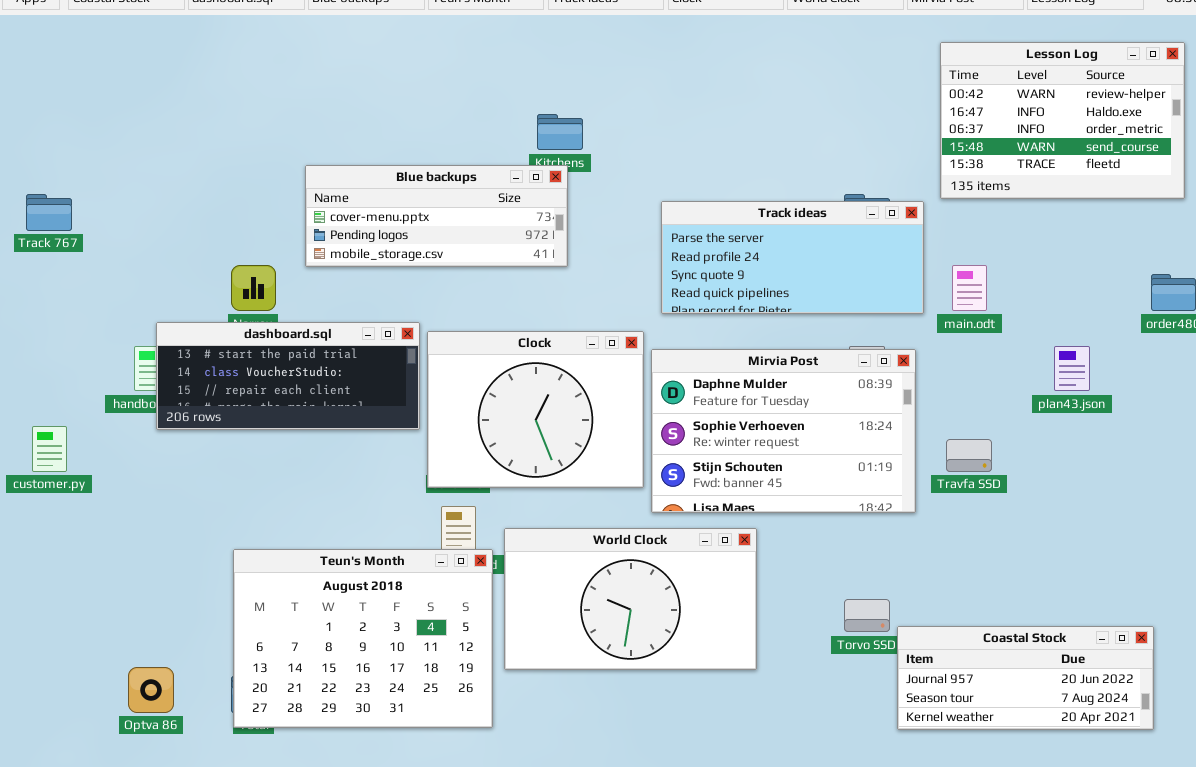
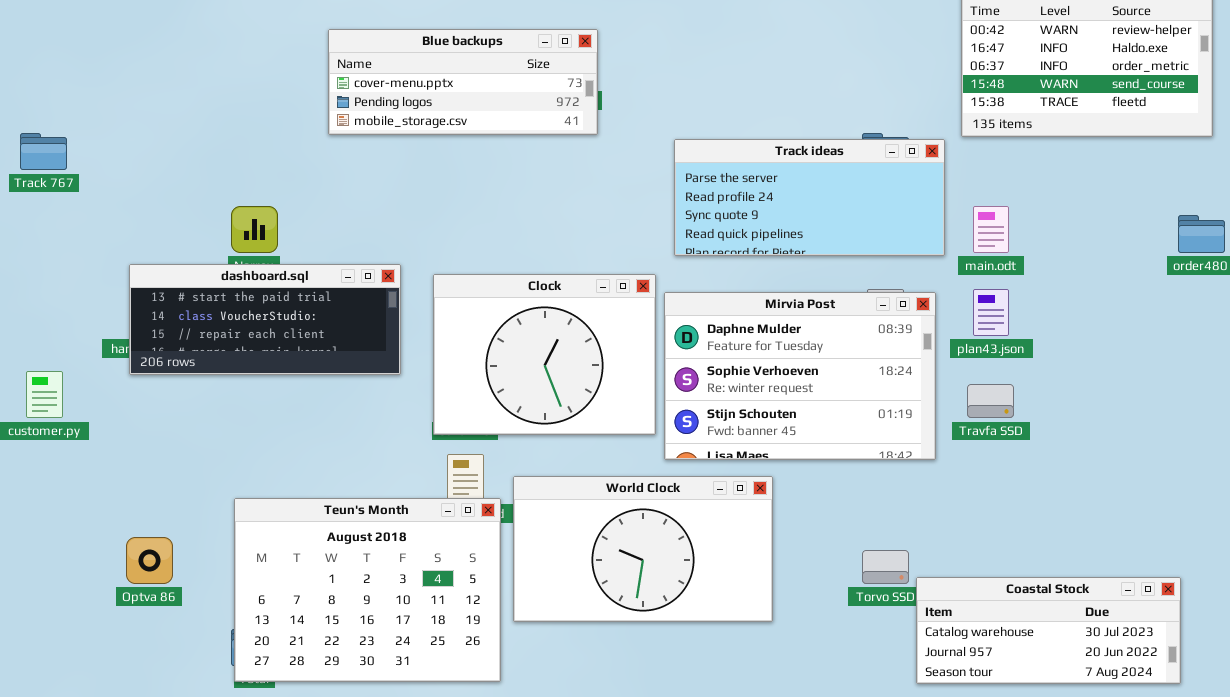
Blue backups: [305,165,568,267] -> [328,29,598,135], moved
dashboard.sql: [156,322,420,430] -> [129,264,401,375], moved
plan43.json: [1054,346,1090,391] -> [973,289,1009,336], moved
Coastal Stock: [897,626,1154,730] -> [916,577,1181,684], scrolled up 1 row
Optva 86: [128,667,174,713] -> [126,537,173,584], moved

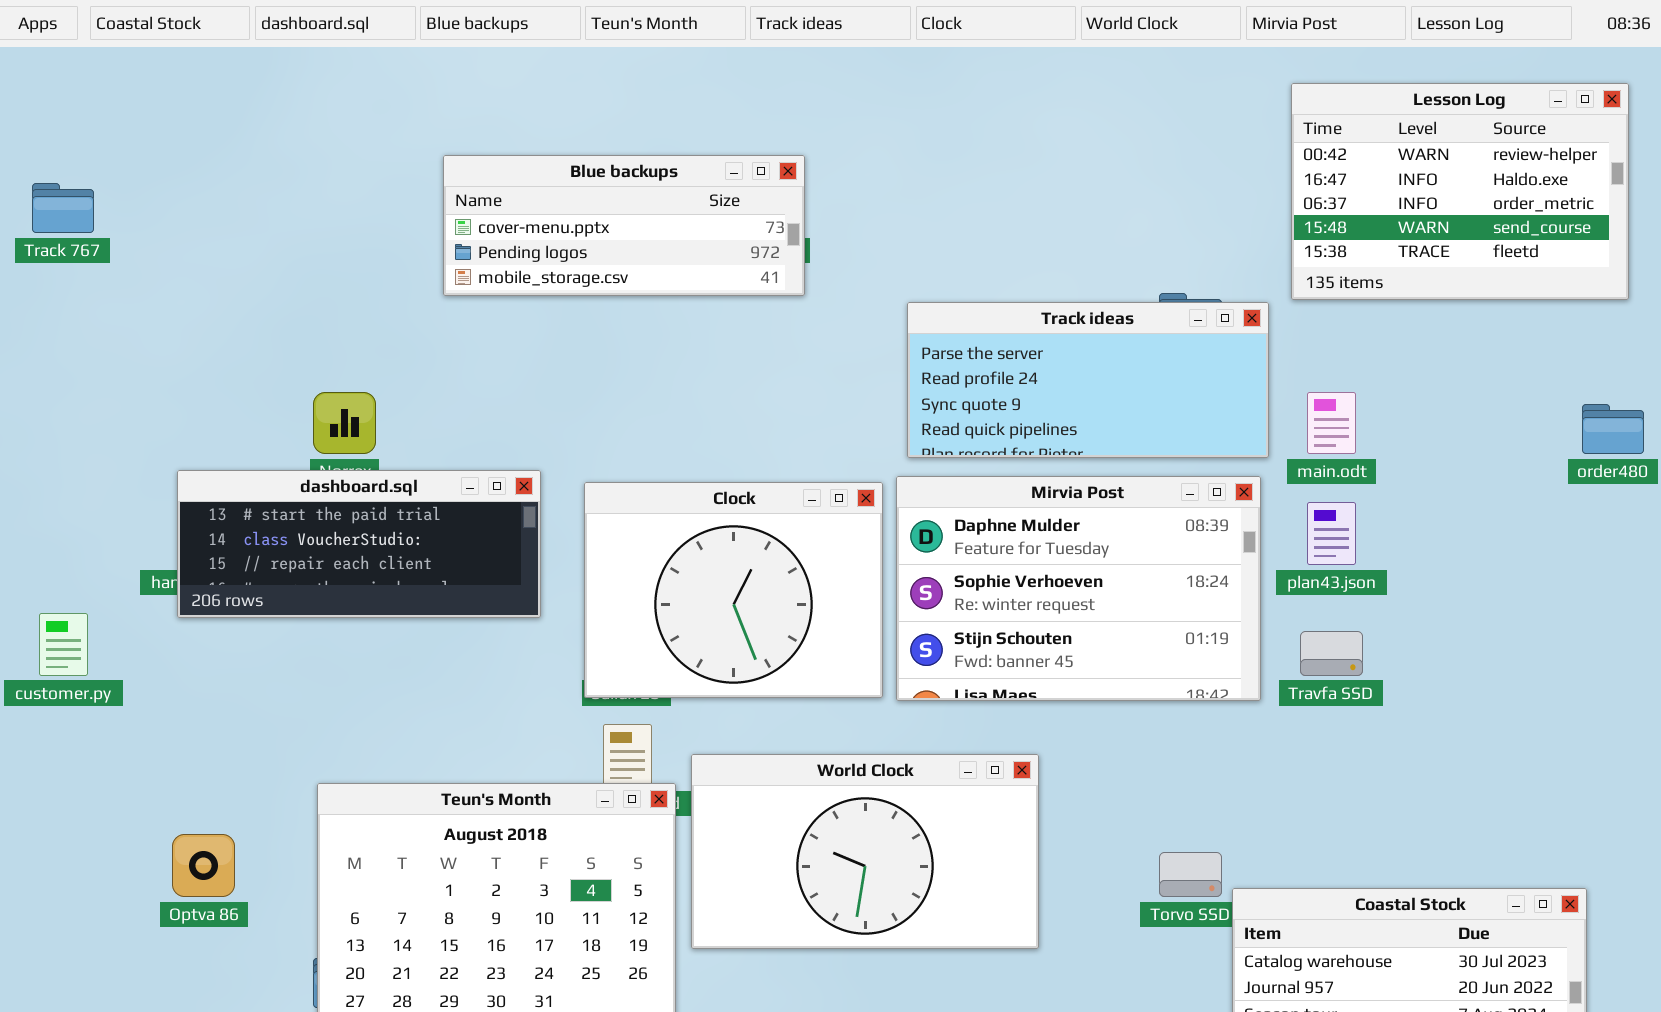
Track 767: [20,133,67,170] -> [32,183,94,233], moved
Mirvia Post: [664,292,936,460] -> [896,476,1261,701], moved

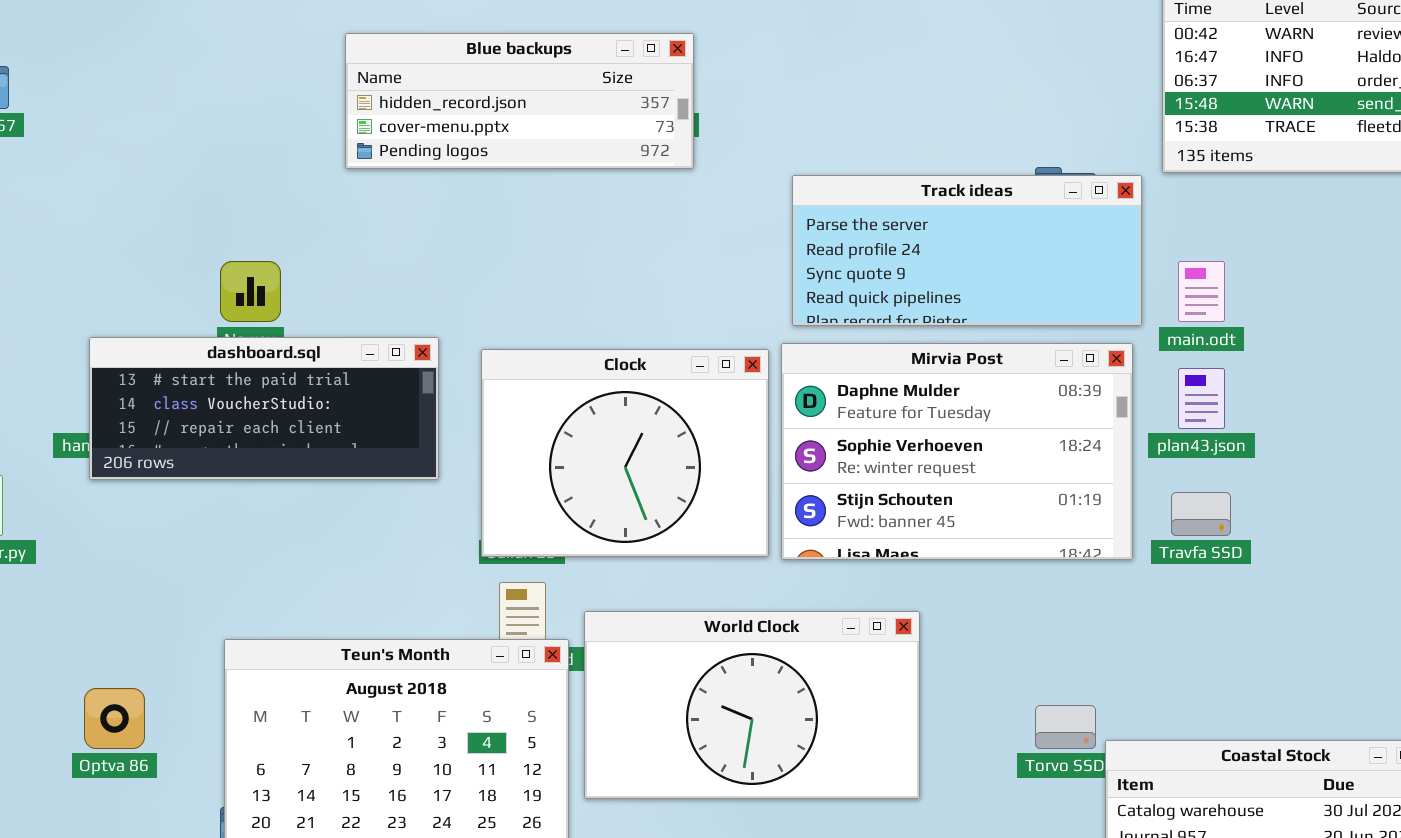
Blue backups: [443,155,805,296] -> [345,33,694,169], scrolled up 1 row

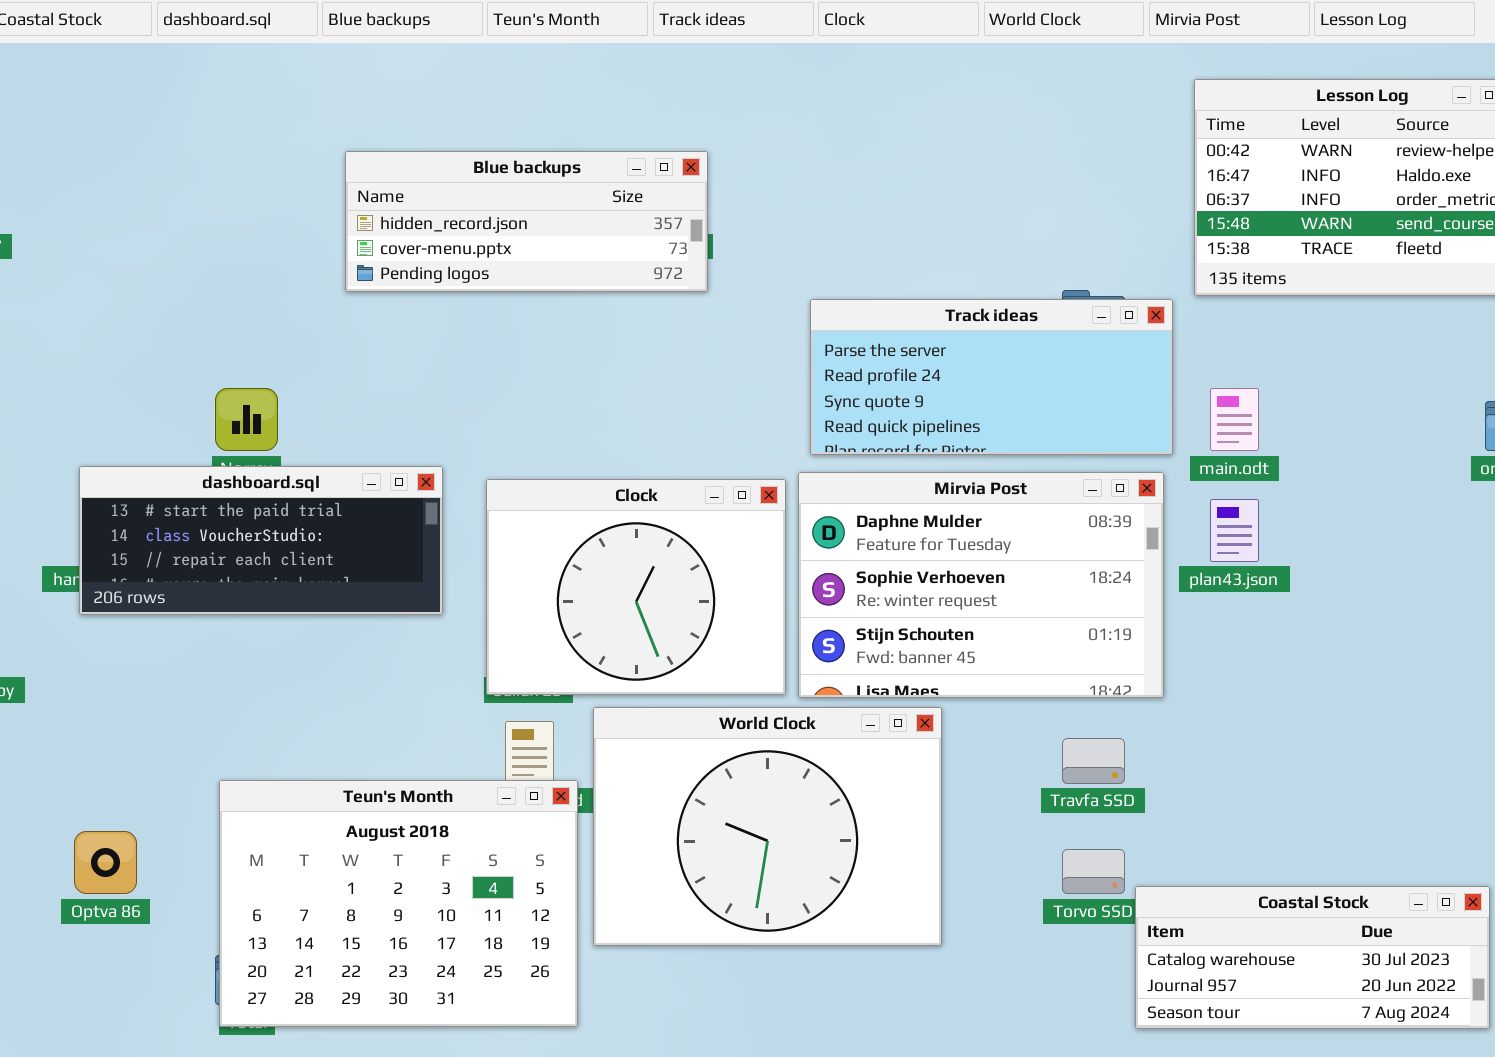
Travfa SSD: [1171,492,1231,536] -> [1062,738,1125,784], moved
World Clock: [584,611,920,799] -> [593,707,942,946], resized

